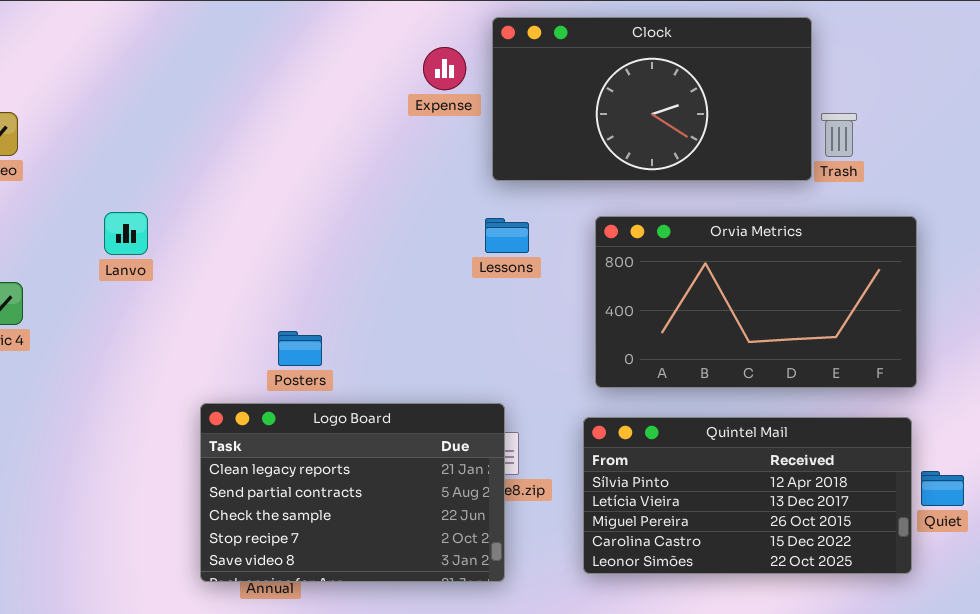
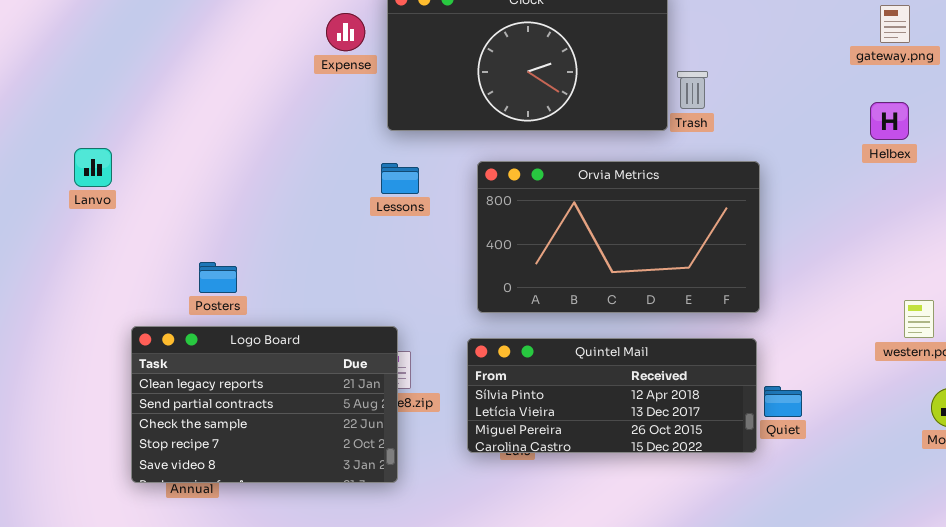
Lanvo: [104,212,148,255] -> [74,148,112,187], moved
Quintel Mail: [583,417,912,574] -> [467,338,757,453], resized

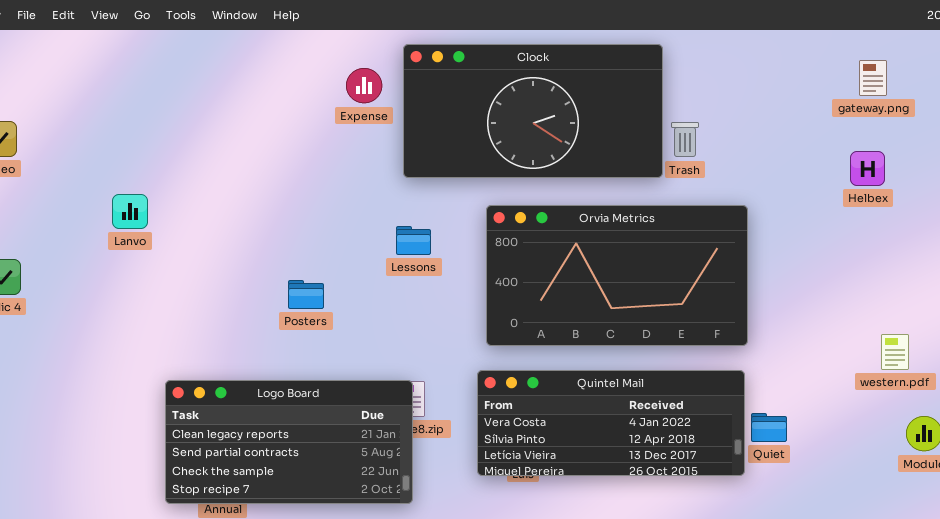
Lessons: [381,163,419,194] -> [396,226,431,255], moved
Posters: [199,262,237,293] -> [288,280,324,309], moved
Logo Board: [131,326,398,483] -> [165,380,413,504], resized
Quintel Mail: [467,338,757,453] -> [477,370,745,476], scrolled up 1 row

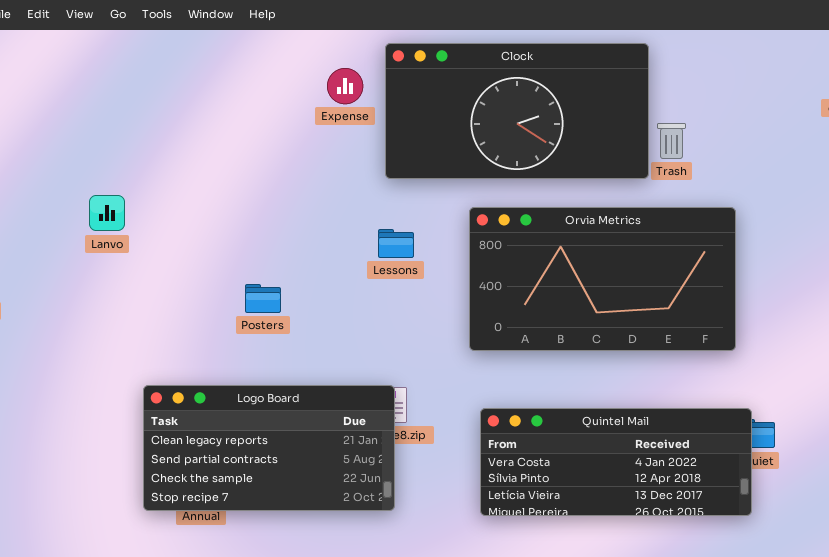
Posters: [288,280,324,309] -> [245,284,281,313], moved
Quintel Mail: [477,370,745,476] -> [480,408,752,516], moved

